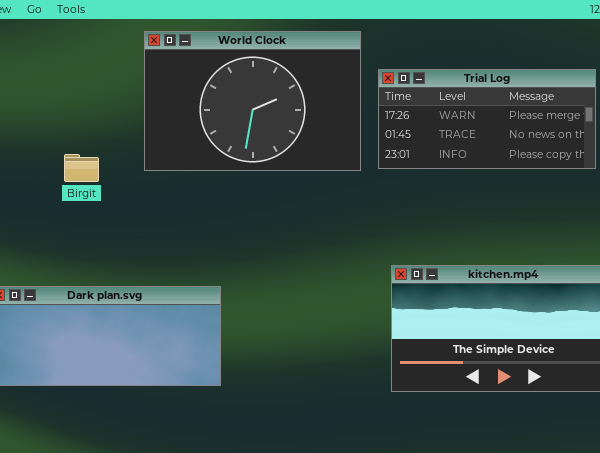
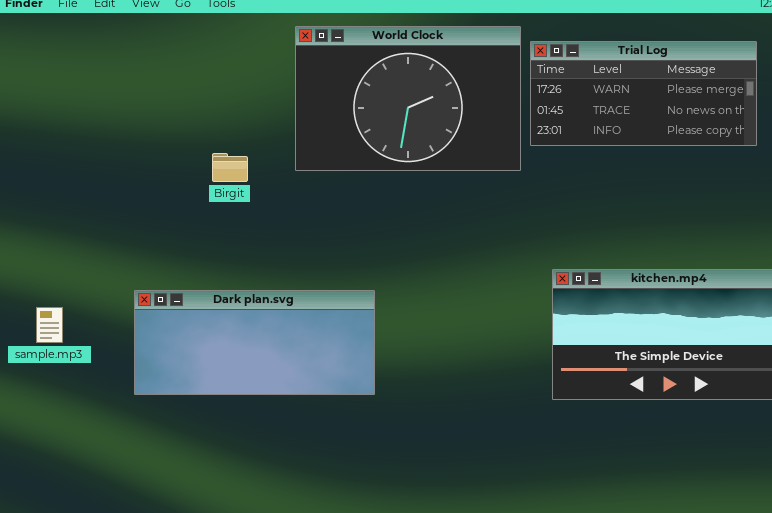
Trial Log: [378,69,596,169] -> [530,41,757,146], moved

